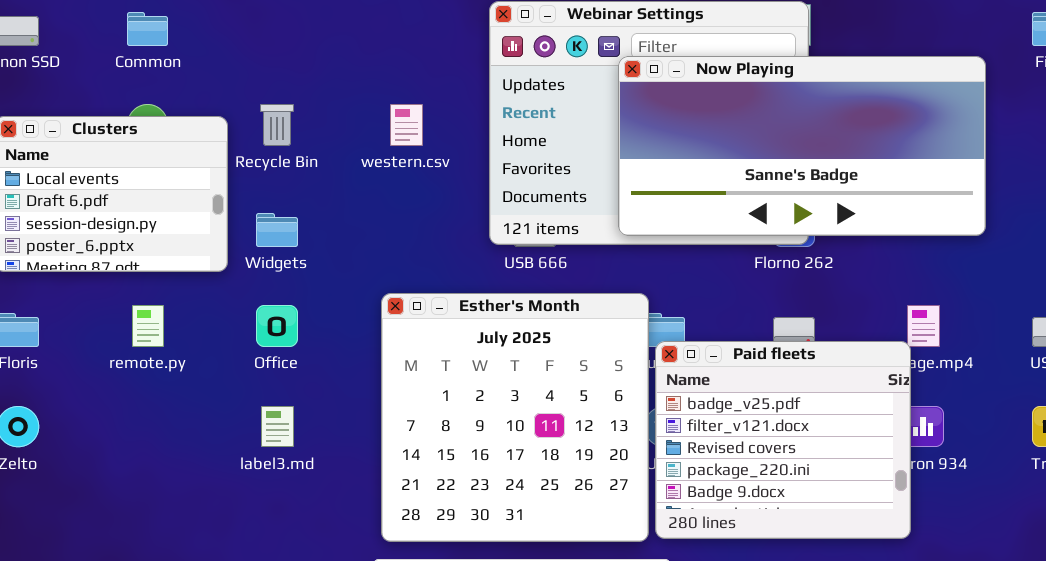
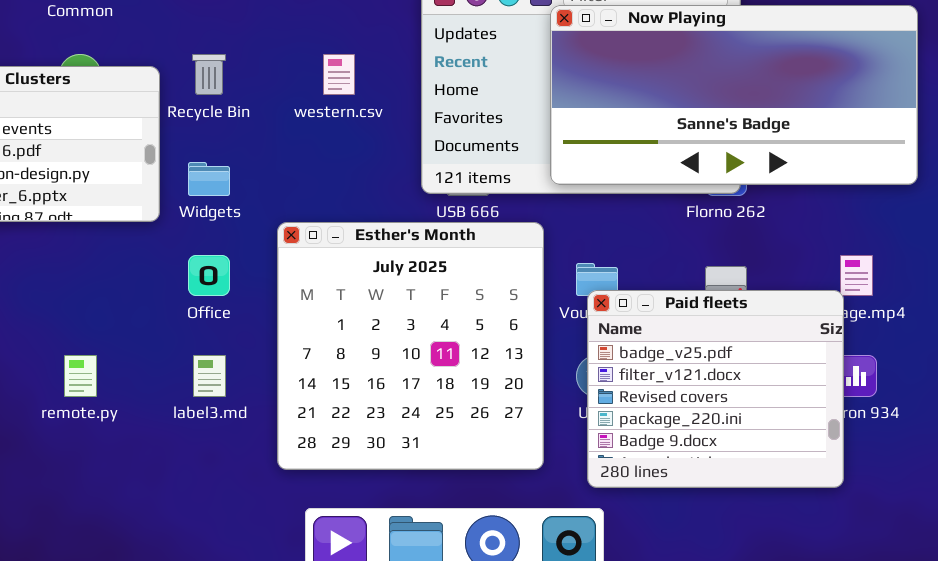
Esther's Month: [381,293,649,542] -> [277,222,544,470], moved
remote.py: [132,305,164,347] -> [64,355,97,397], moved

